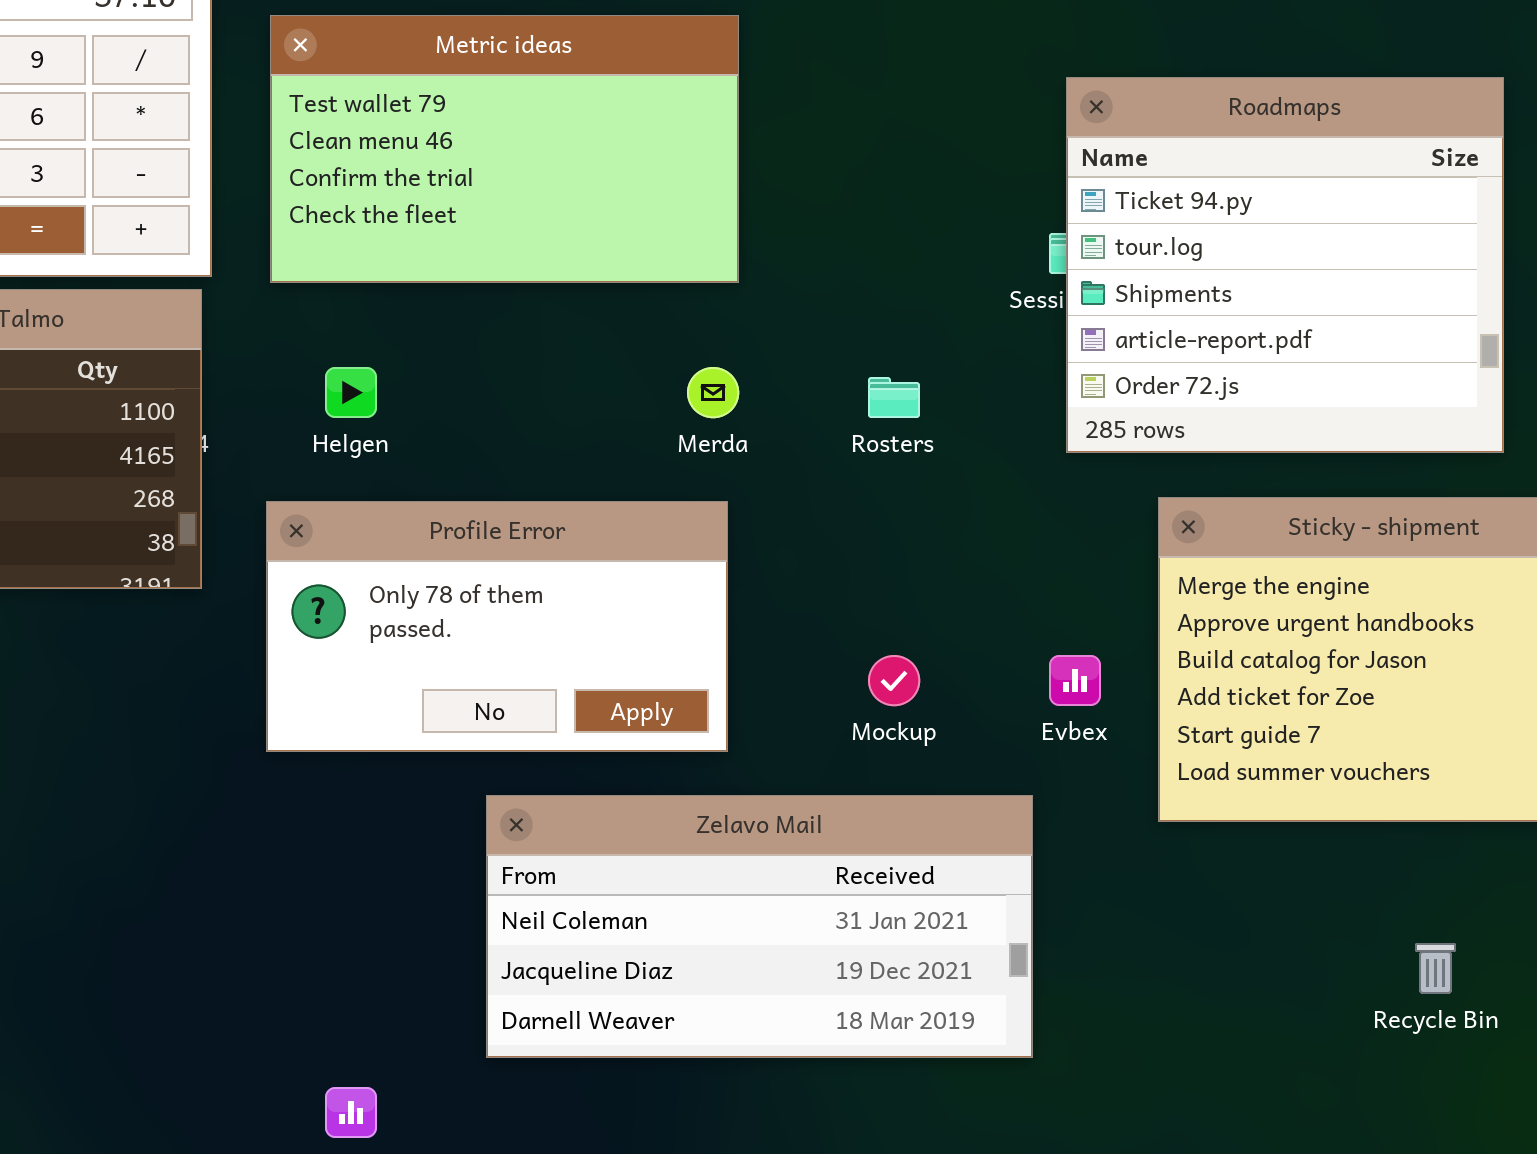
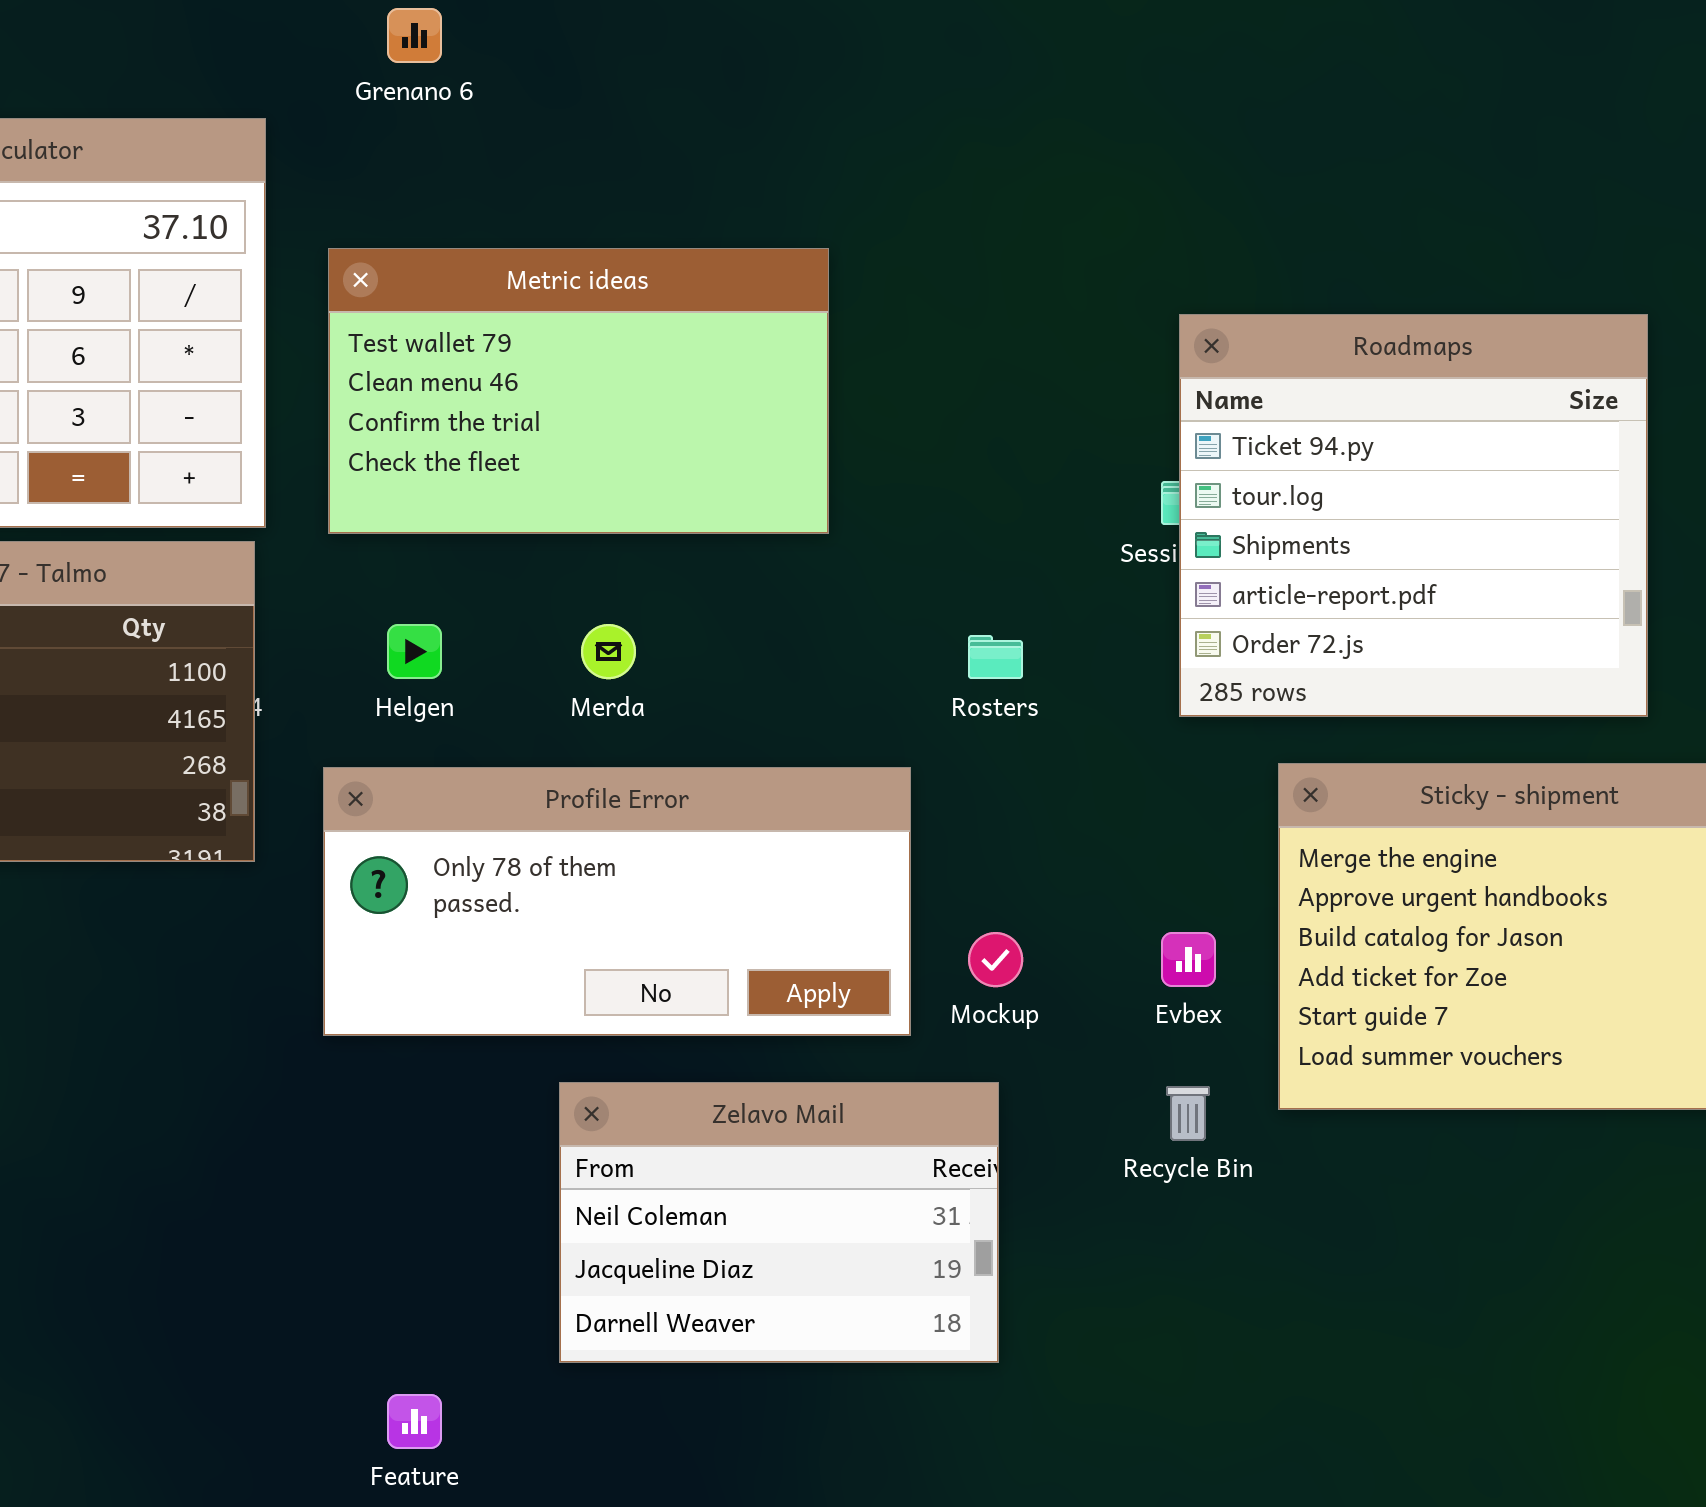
Merda: [687,367,739,418] -> [581,624,636,679], moved
Profile Error: [266,501,728,752] -> [323,767,911,1036], resized
Zelavo Mail: [486,795,1033,1058] -> [559,1082,999,1363], resized
Recycle Bin: [1415,943,1456,994] -> [1166,1086,1210,1141], moved

